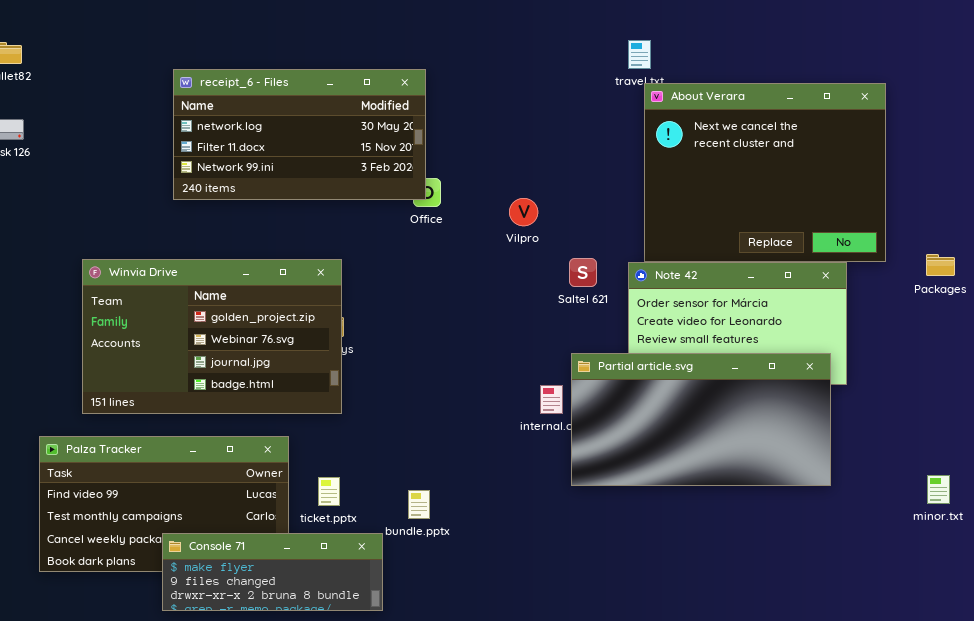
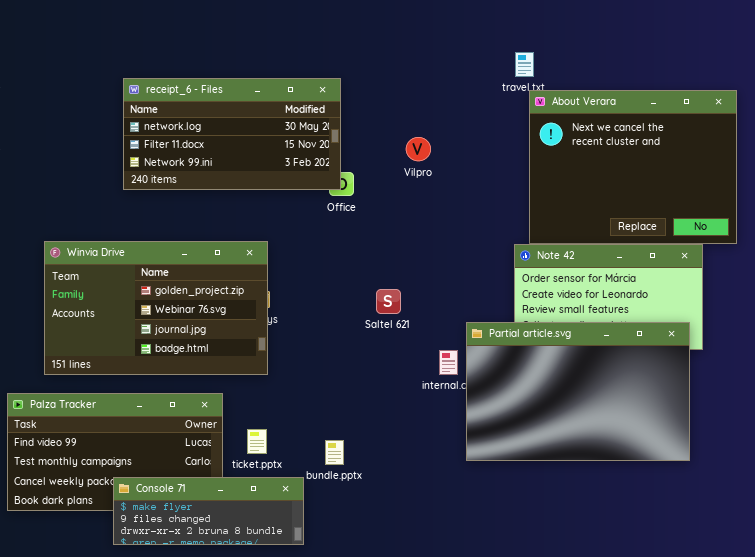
Vilpro: [509,198,538,226] -> [406,137,431,161], moved
Saltel 621: [569,258,597,287] -> [376,289,401,314], moved
Partial article.svg: [571,353,831,486] -> [466,322,690,461], resized

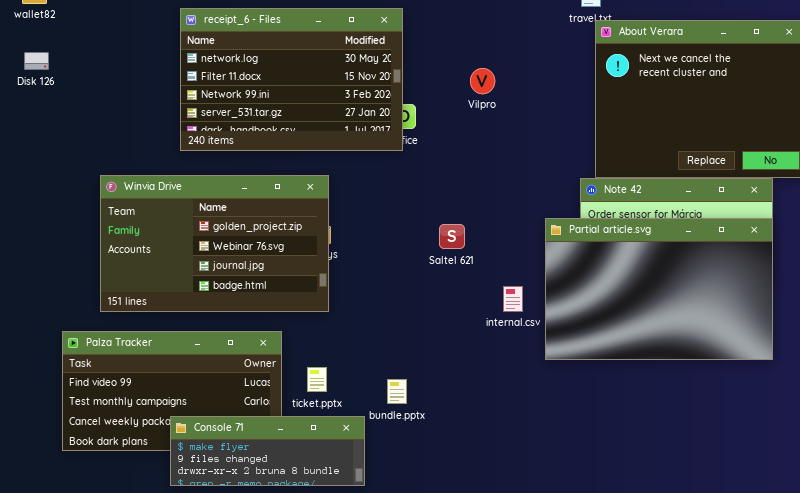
receipt_6 - Files: [123,78,341,190] -> [180,8,403,151], resized
Partial article.svg: [466,322,690,461] -> [545,218,773,360], moved

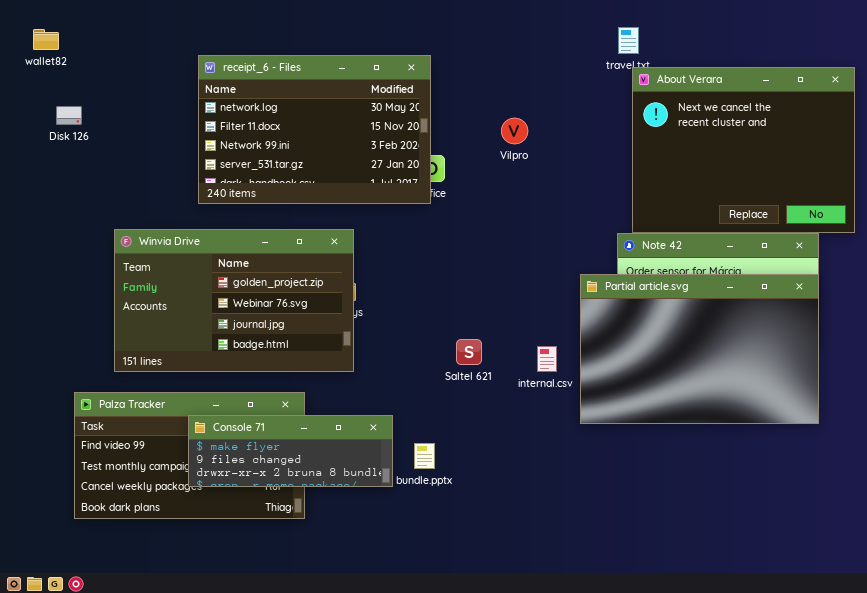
Disk 126: [24,52,49,70] -> [56,106,82,125], moved
Saltel 621: [439,224,465,249] -> [456,339,482,365], moved
Console 71: [170,416,365,486] -> [188,415,393,487], moved

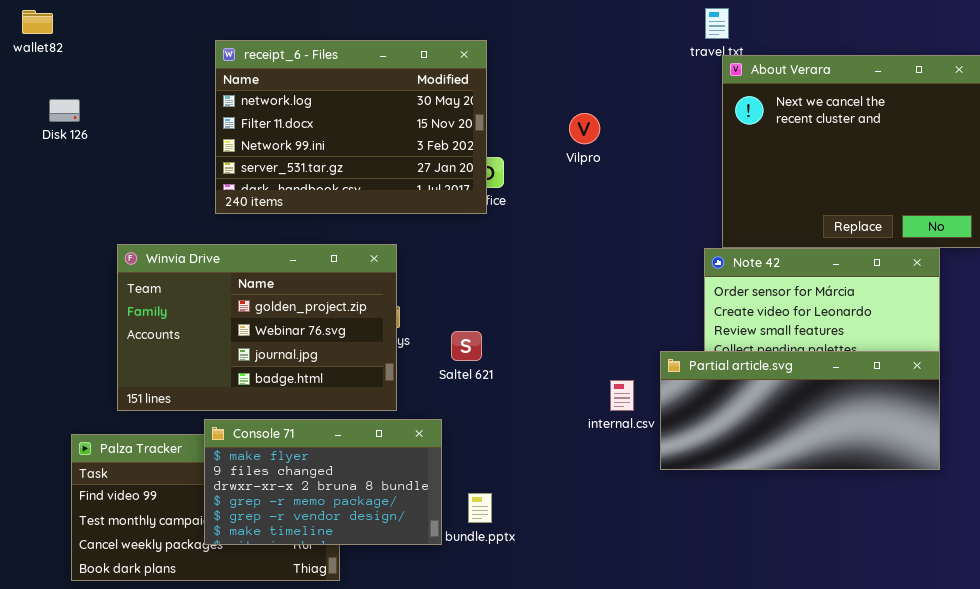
Partial article.svg: [580,274,819,424] -> [660,351,940,470], resized
Saltel 621: [456,339,482,365] -> [451,331,482,361], moved
Console 71: [188,415,393,487] -> [204,419,442,545], resized

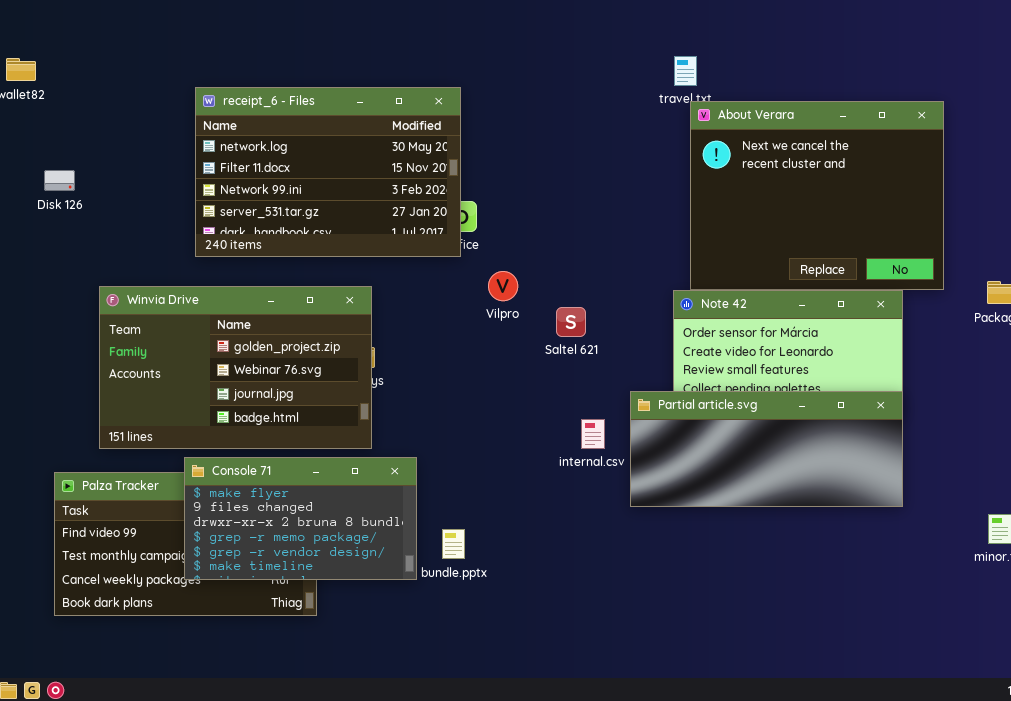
Disk 126: [49,99,80,122] -> [44,170,75,191], moved
Vilpro: [569,113,600,144] -> [488,271,518,301], moved
Saltel 621: [451,331,482,361] -> [556,307,586,337], moved

